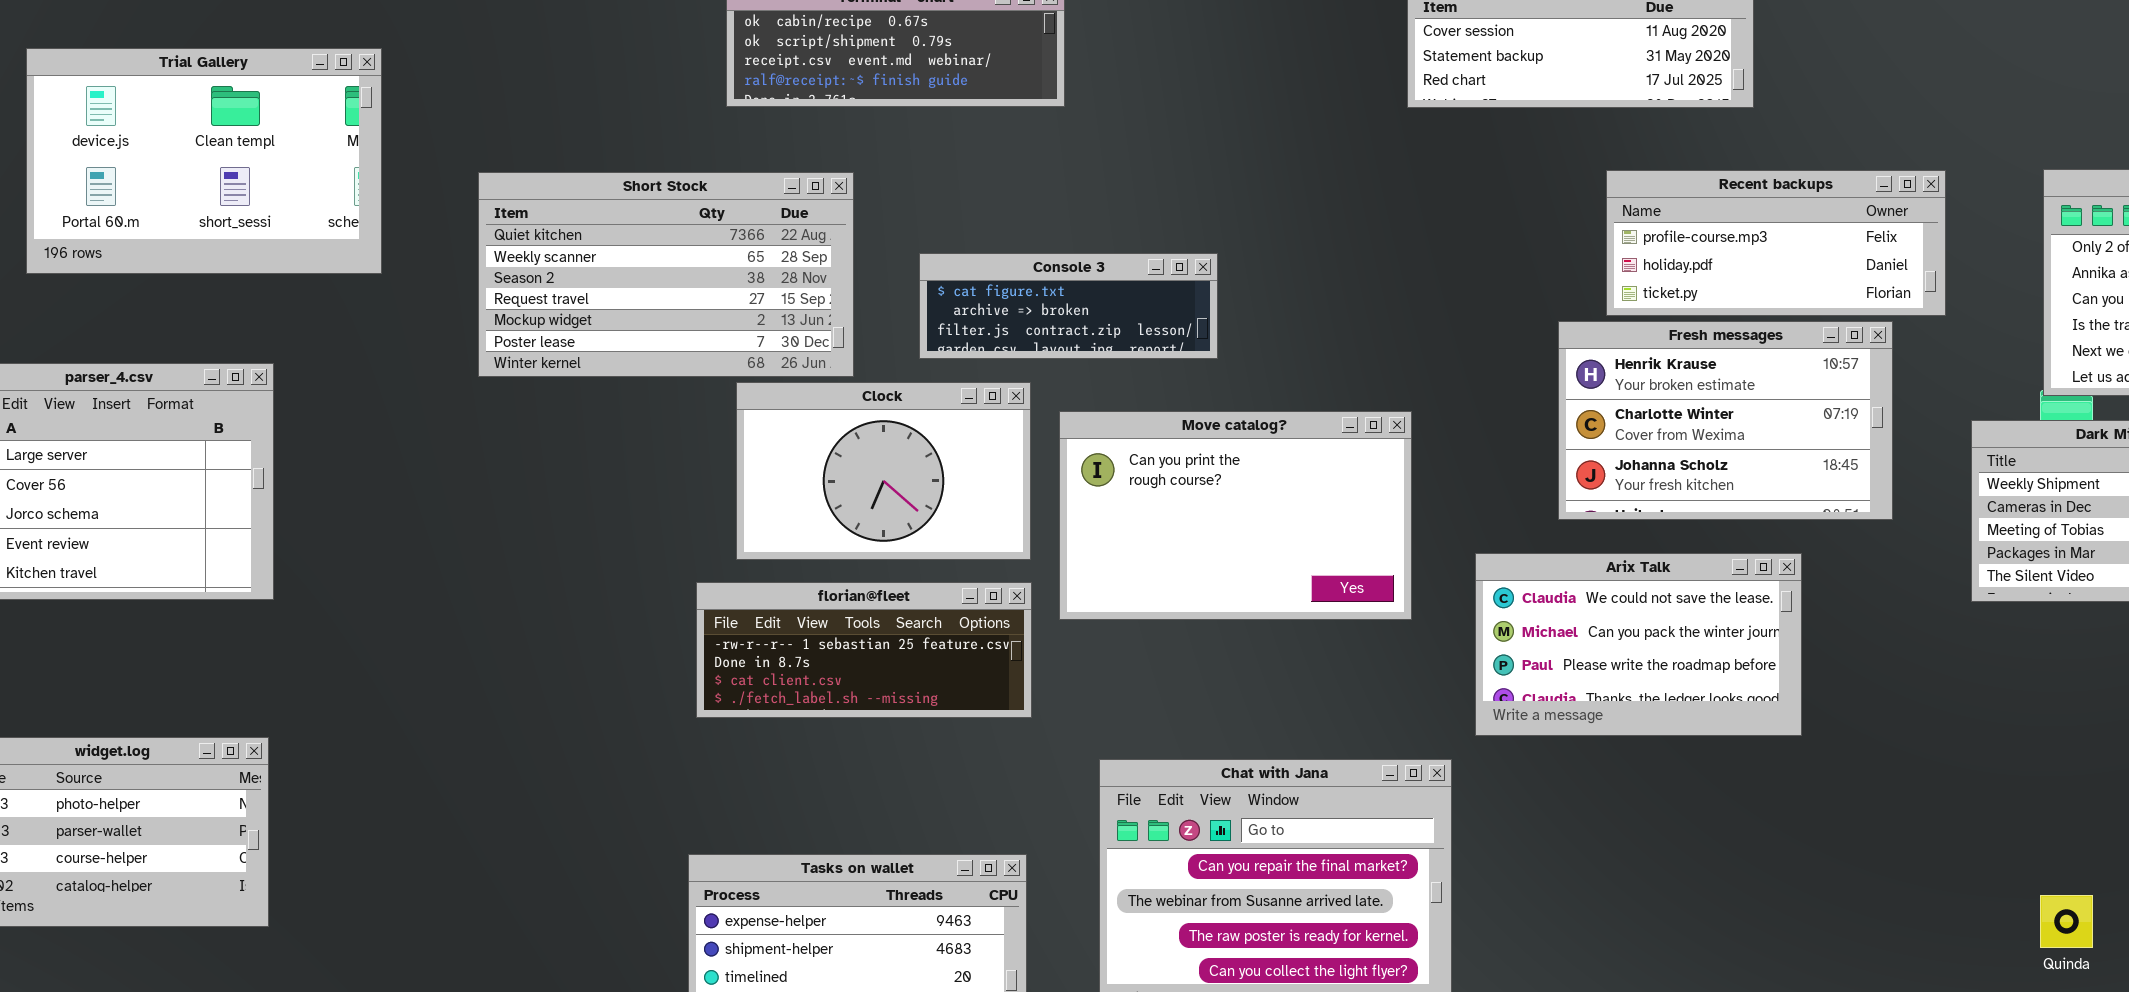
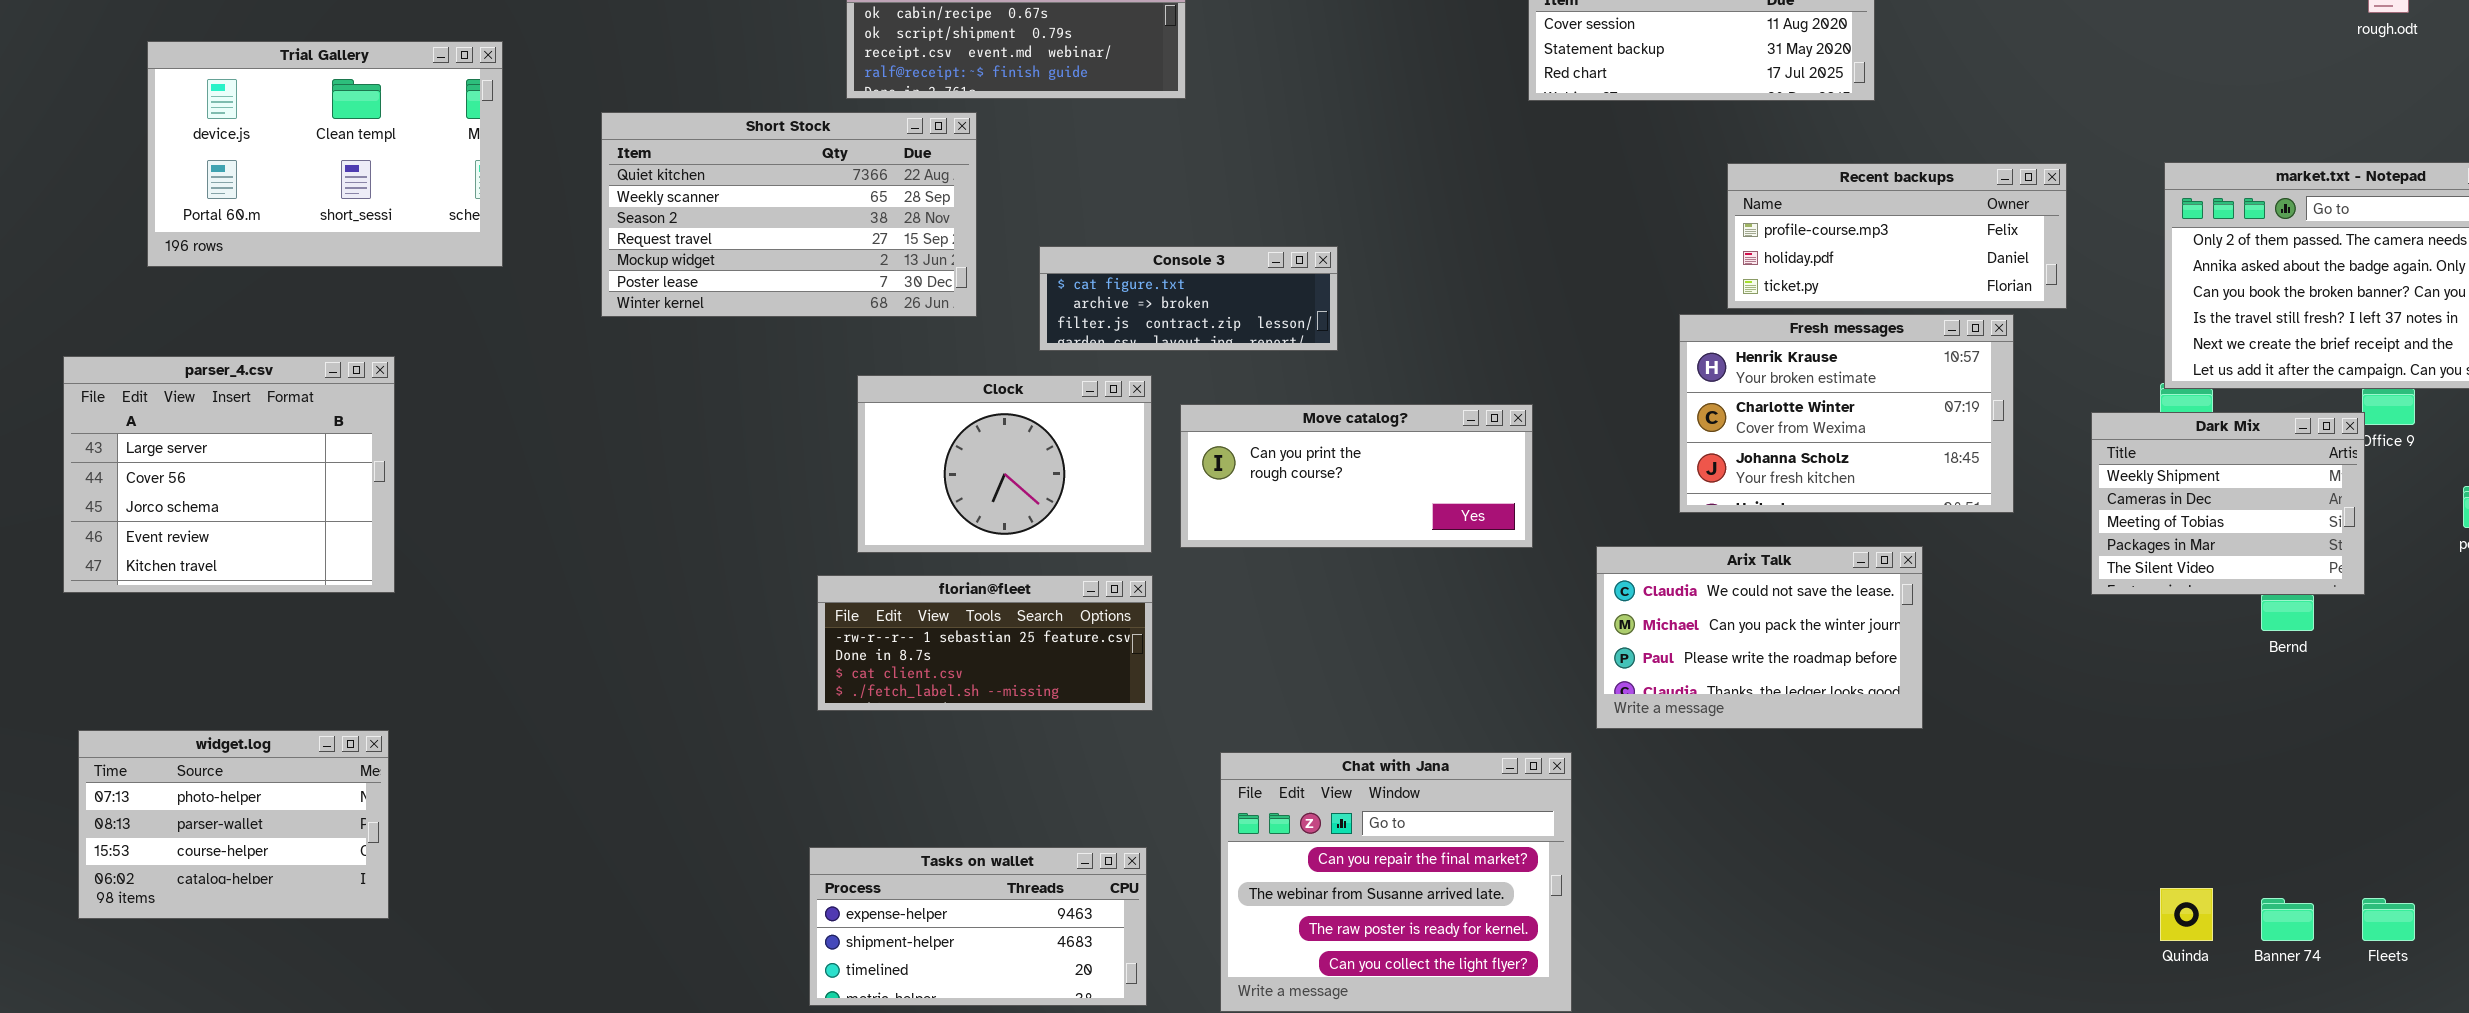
Short Stock: [478,172,854,377] -> [601,112,977,317], moved
Move catalog?: [1059,411,1412,620] -> [1180,404,1533,548], resized

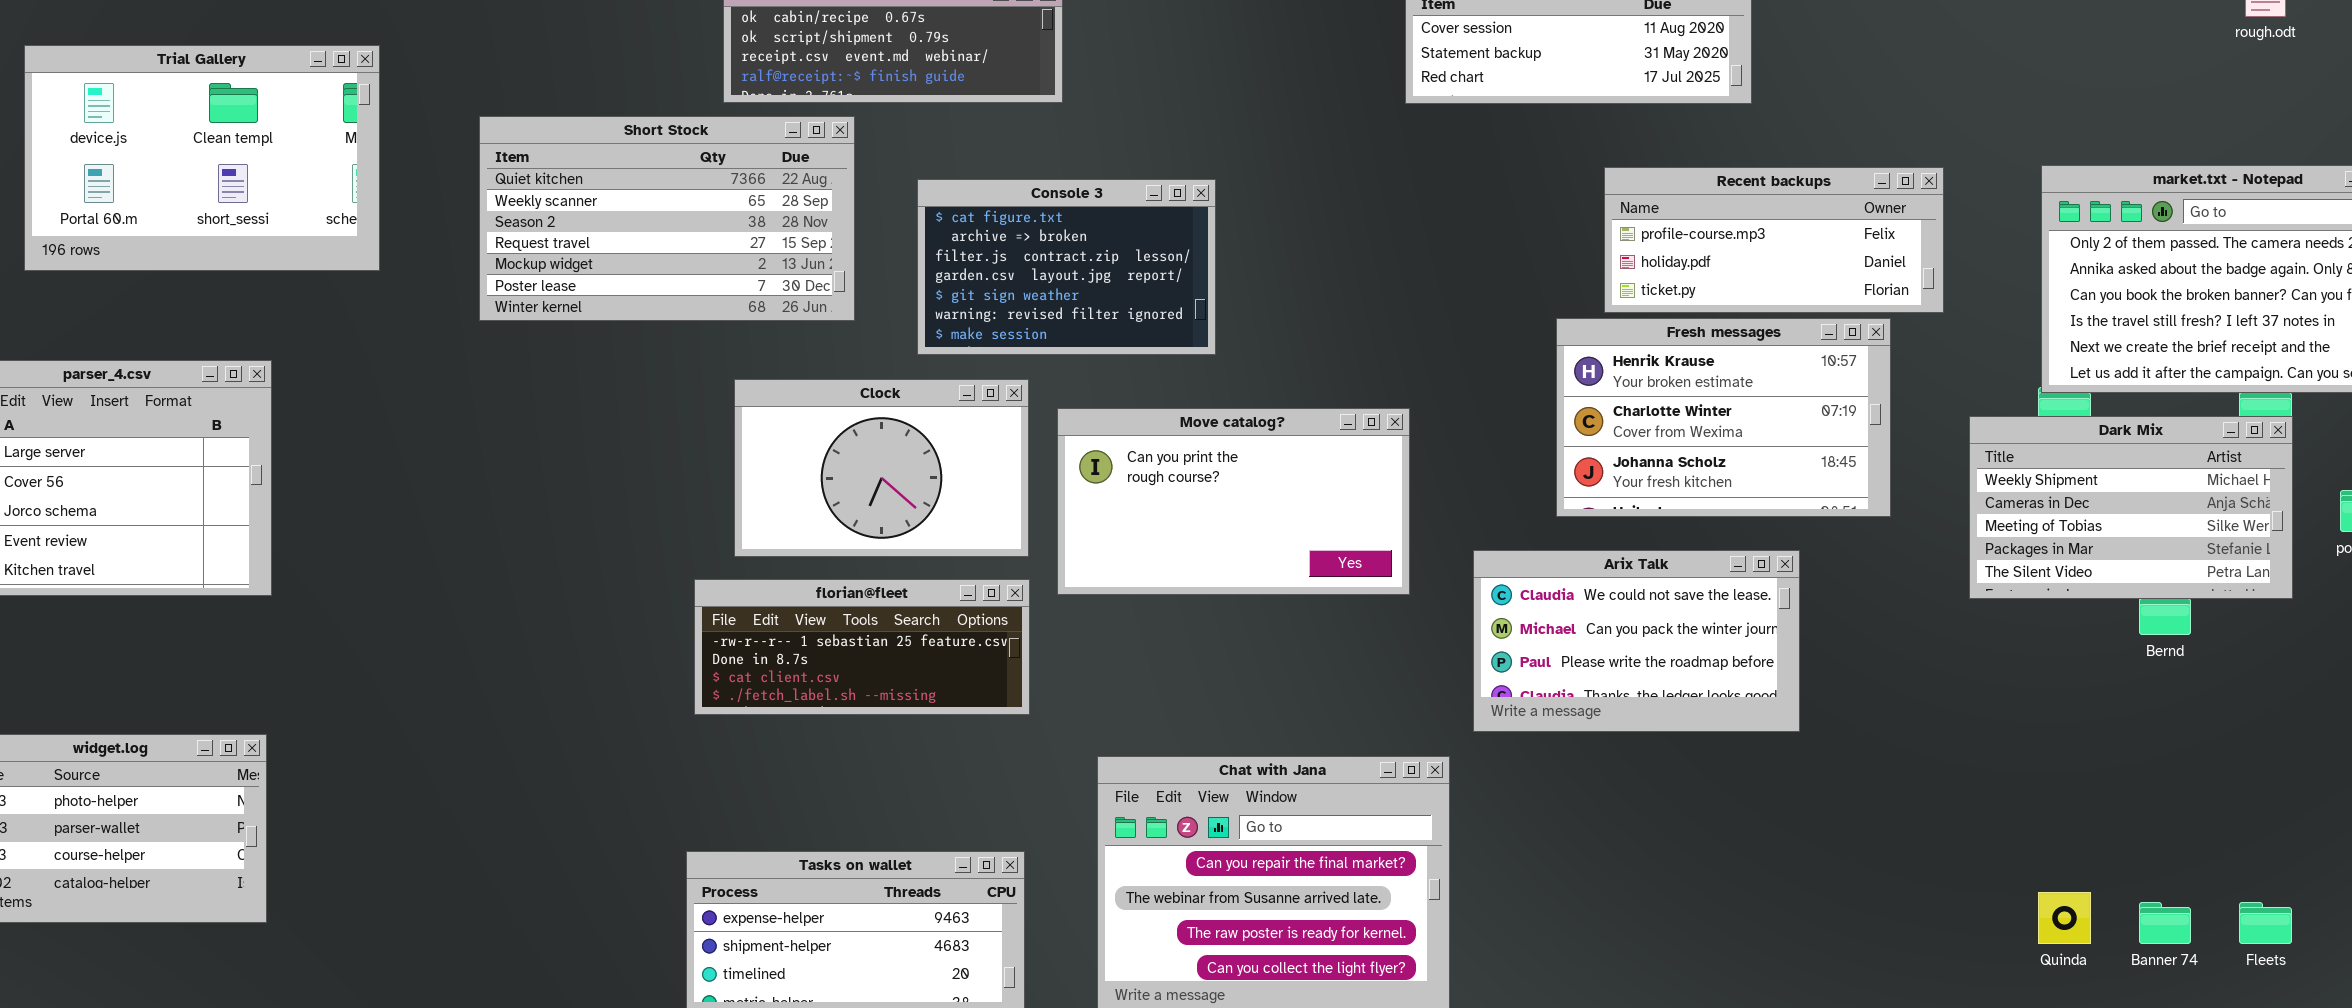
Console 3: [1039,246,1338,351] -> [917,179,1216,355], resized
Move catalog?: [1180,404,1533,548] -> [1057,408,1410,595], resized
Dark Mix: [2091,412,2365,595] -> [1969,416,2293,599], resized

